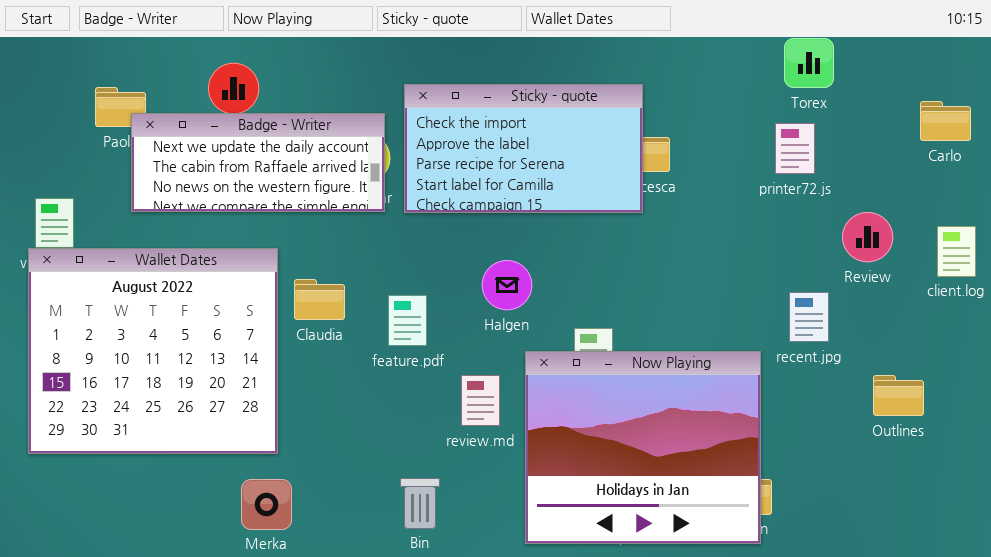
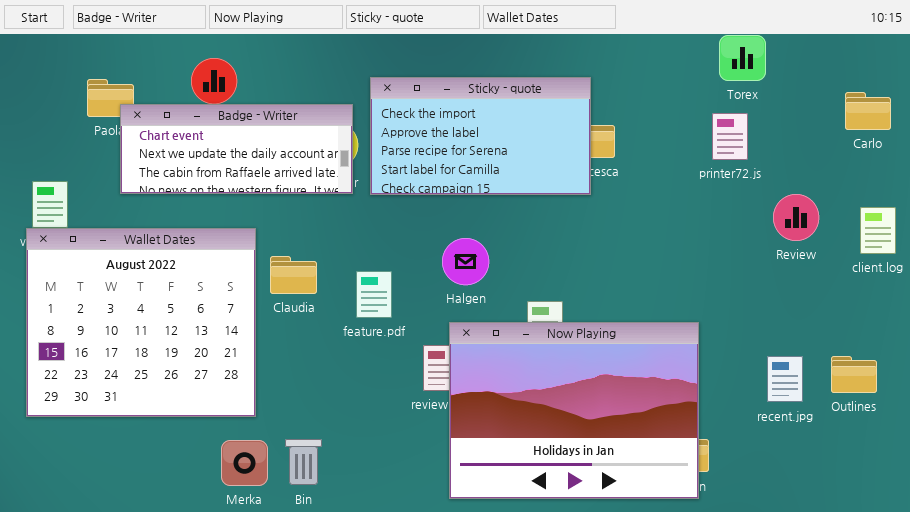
Badge - Writer: [131,113,385,212] -> [120,104,353,194], scrolled up 1 row
recent.jpg: [789,292,829,342] -> [767,356,803,402], moved
Now Playing: [525,351,761,544] -> [449,322,699,499], resized
Outlines: [873,375,924,416] -> [831,356,877,393], moved
Bin: [400,478,440,529] -> [285,439,322,485], moved

